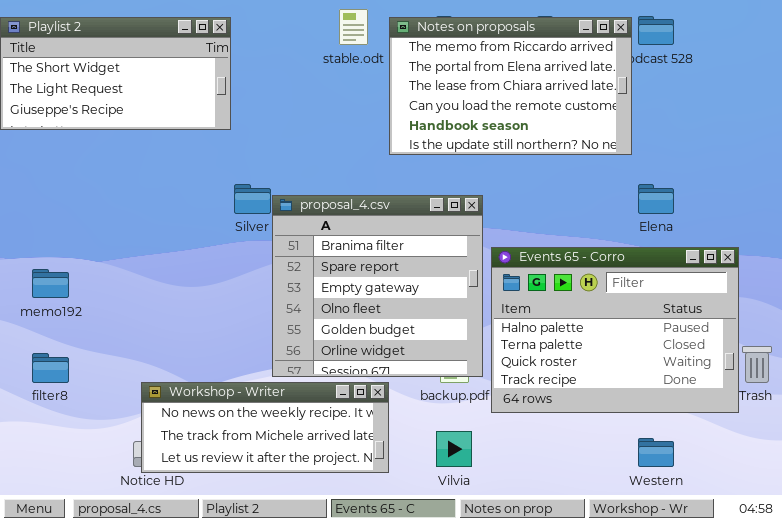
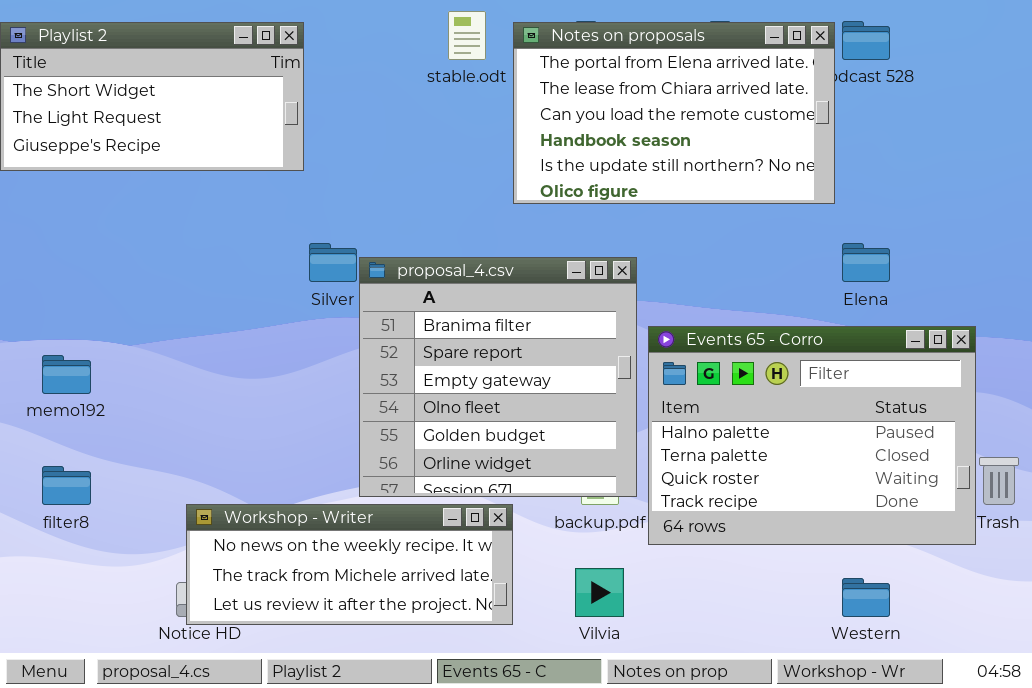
Notes on proposals: [389,17,632,155] -> [513,22,835,204], scrolled down 1 row

